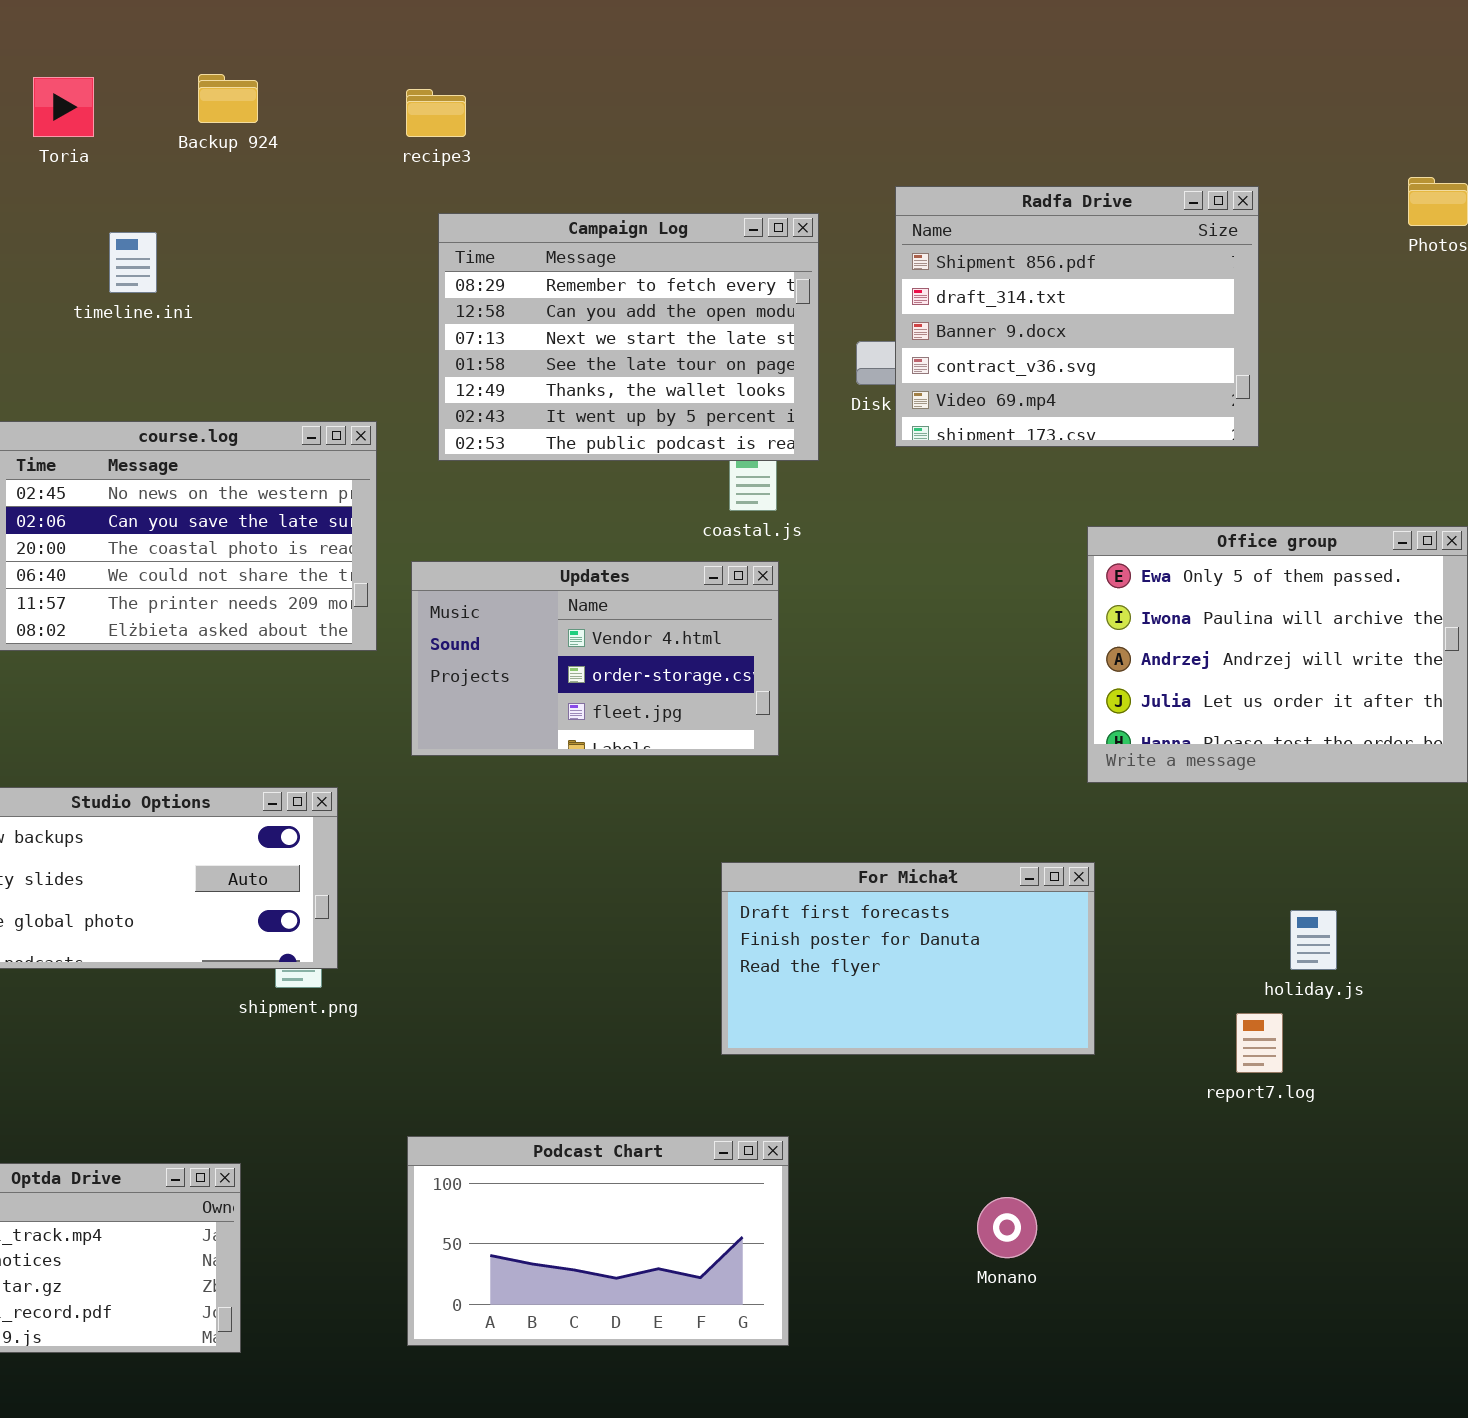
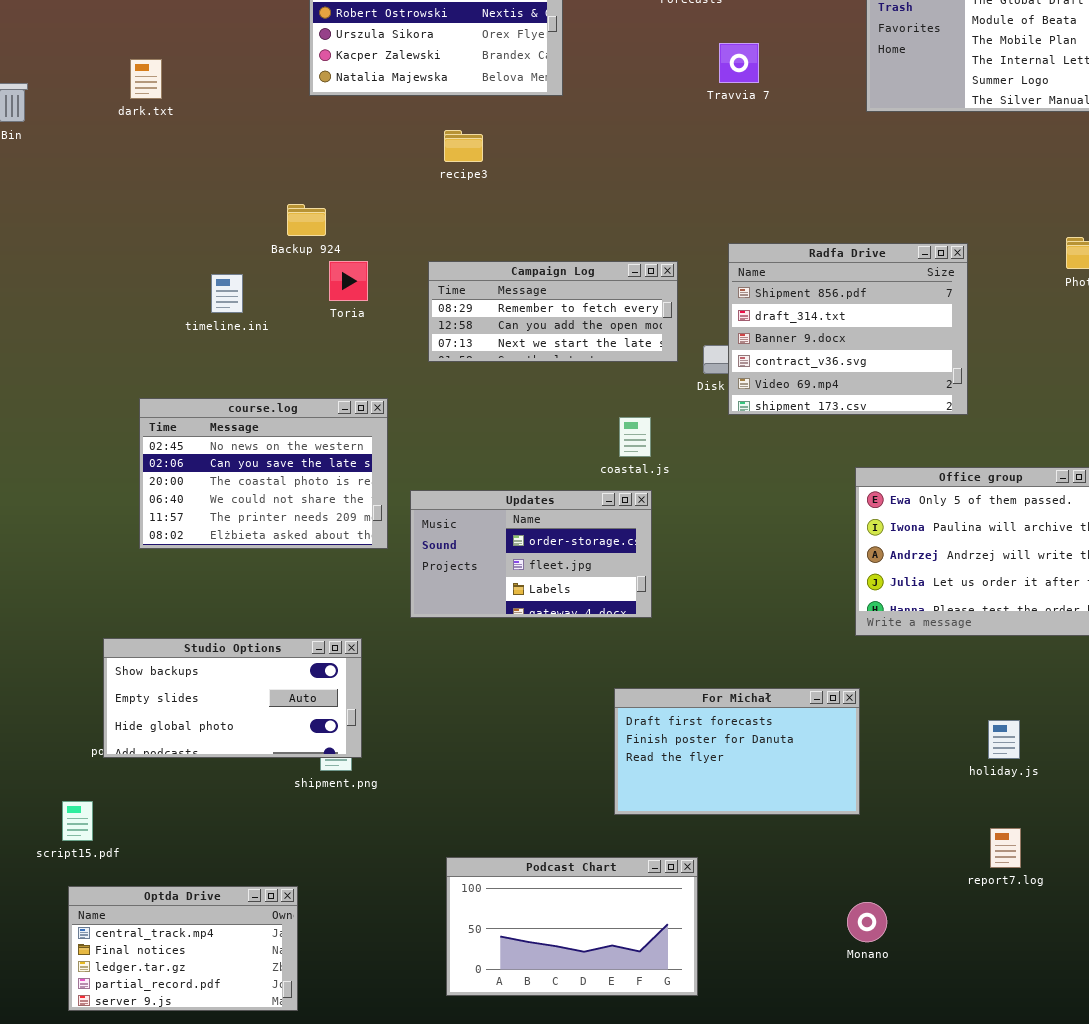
Backup 924: [198,74,258,123] -> [287,204,326,236], moved
Toria: [33,77,94,137] -> [329,261,368,301], moved
recipe3: [406,89,466,137] -> [444,130,483,162], moved
Campaign Log: [438,213,819,461] -> [428,261,678,362], resized
Updates: [411,561,779,756] -> [410,490,652,618], scrolled down 1 row
report7.log: [1236,1013,1283,1073] -> [990,828,1021,868], moved
Podcast Chart: [407,1136,789,1346] -> [446,857,698,996], moved
Monano: [977,1197,1037,1258] -> [847,902,887,942], moved

